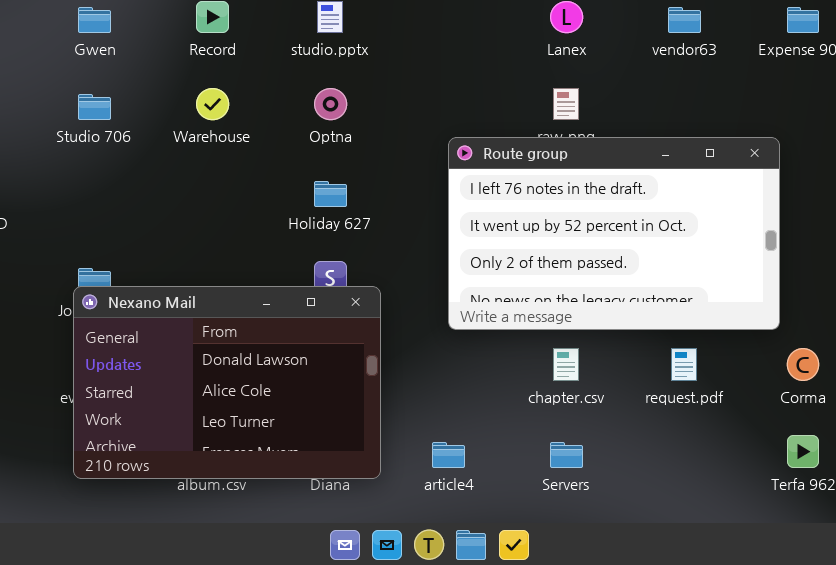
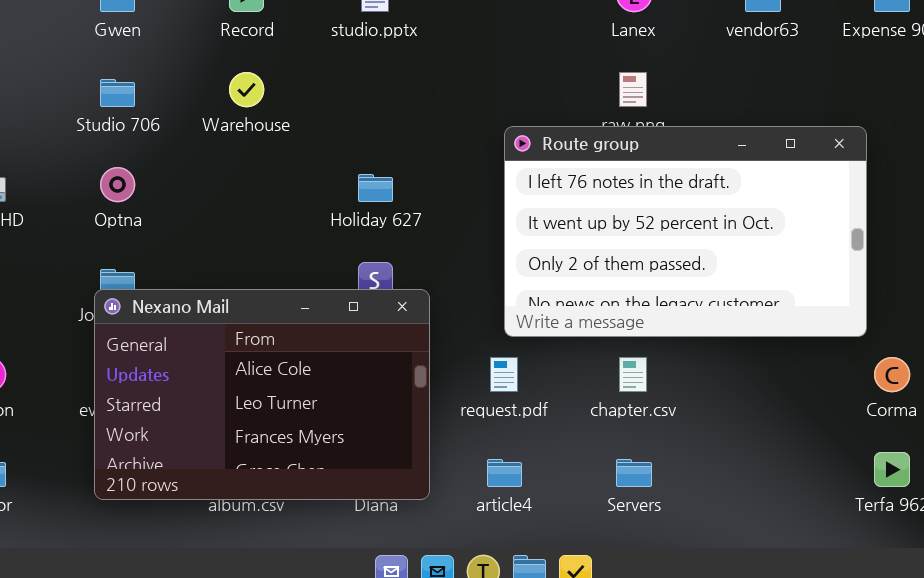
Optna: [314,88,347,120] -> [100,167,135,202], moved
Nexano Mail: [73,286,381,479] -> [94,289,430,500], scrolled down 1 row
request.pdf: [671,348,697,381] -> [490,357,518,392], moved

